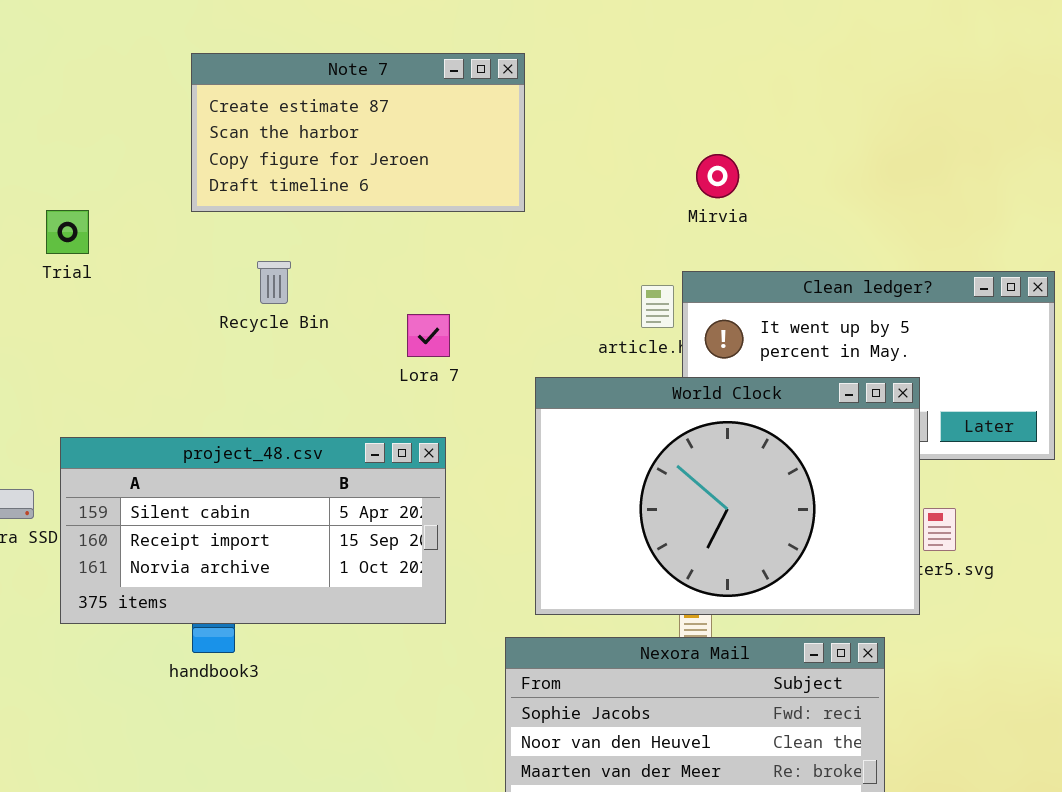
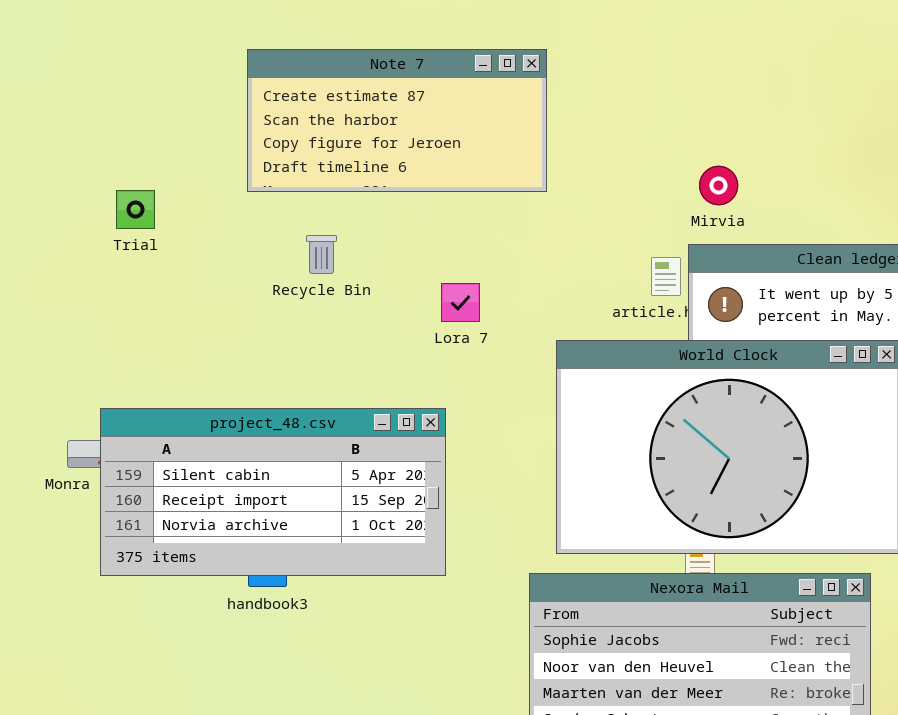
Mirvia: [696,154,739,198] -> [699,166,738,205], moved
project_48.csv: [60,437,446,624] -> [100,408,446,576], moved

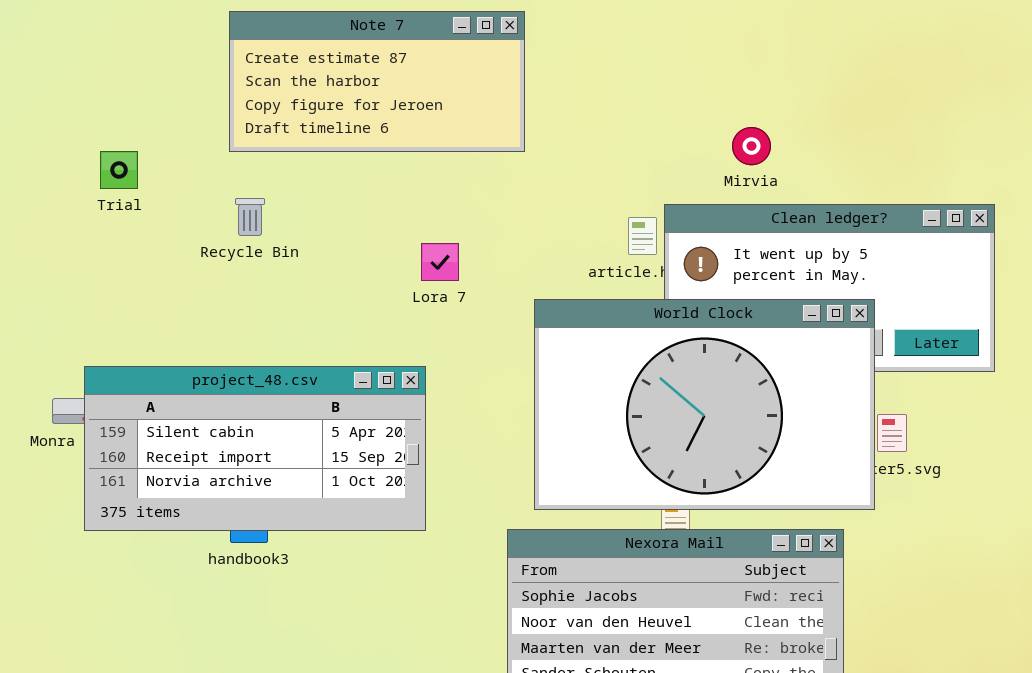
Mirvia: [699,166,738,205] -> [732,127,771,165], moved
Recycle Bin: [306,235,337,274] -> [235,198,265,236], moved

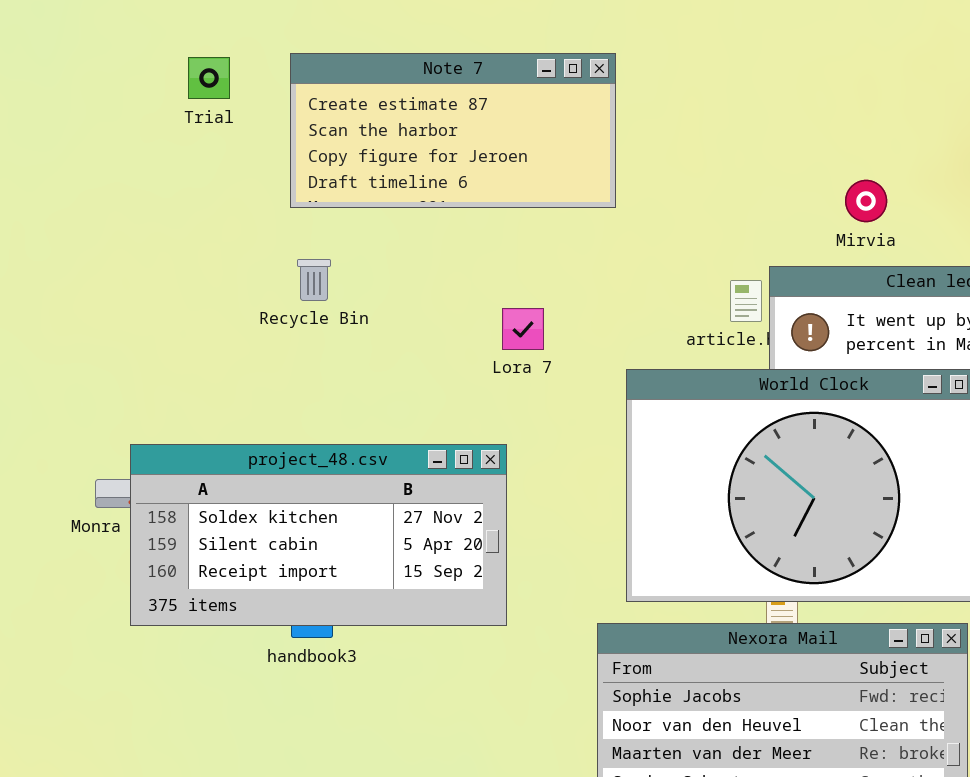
Trial: [100,151,138,189] -> [188,57,230,99], moved
project_48.csv: [84,366,426,531] -> [130,444,507,626], scrolled up 1 row

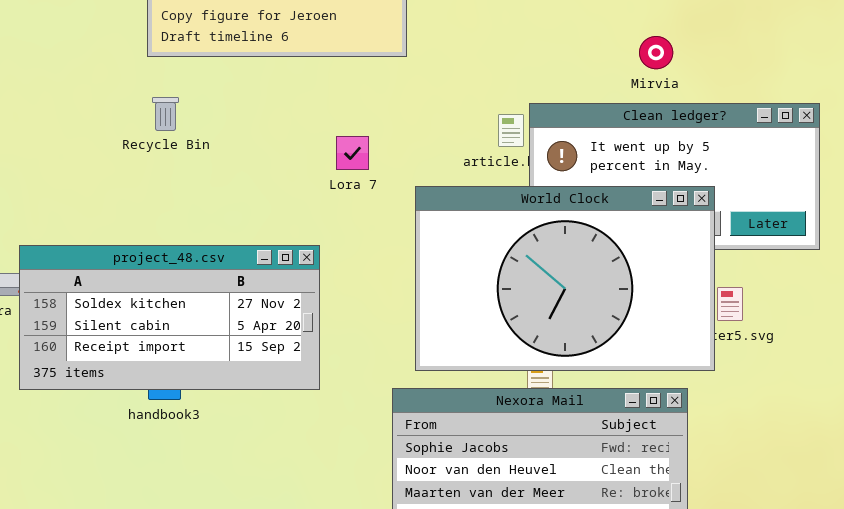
Mirvia: [845,180,887,222] -> [639,36,673,69], moved
Lora 7: [502,308,544,350] -> [336,136,369,170], moved

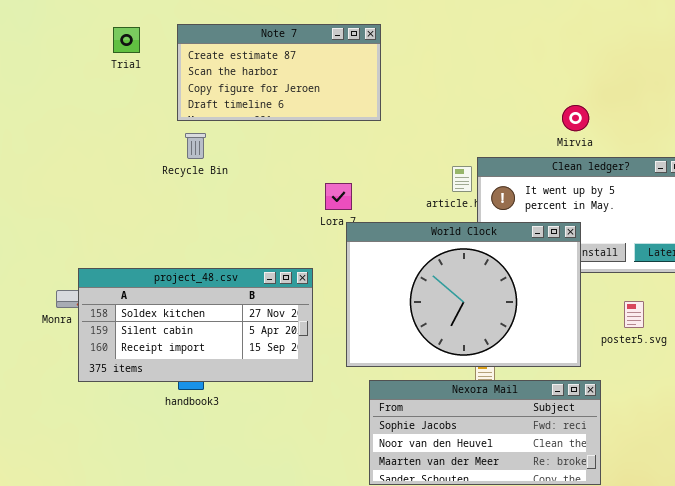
Recycle Bin: [152,97,179,131] -> [185,133,206,159], moved
World Clock: [415,186,715,371] -> [346,222,581,367], moved

